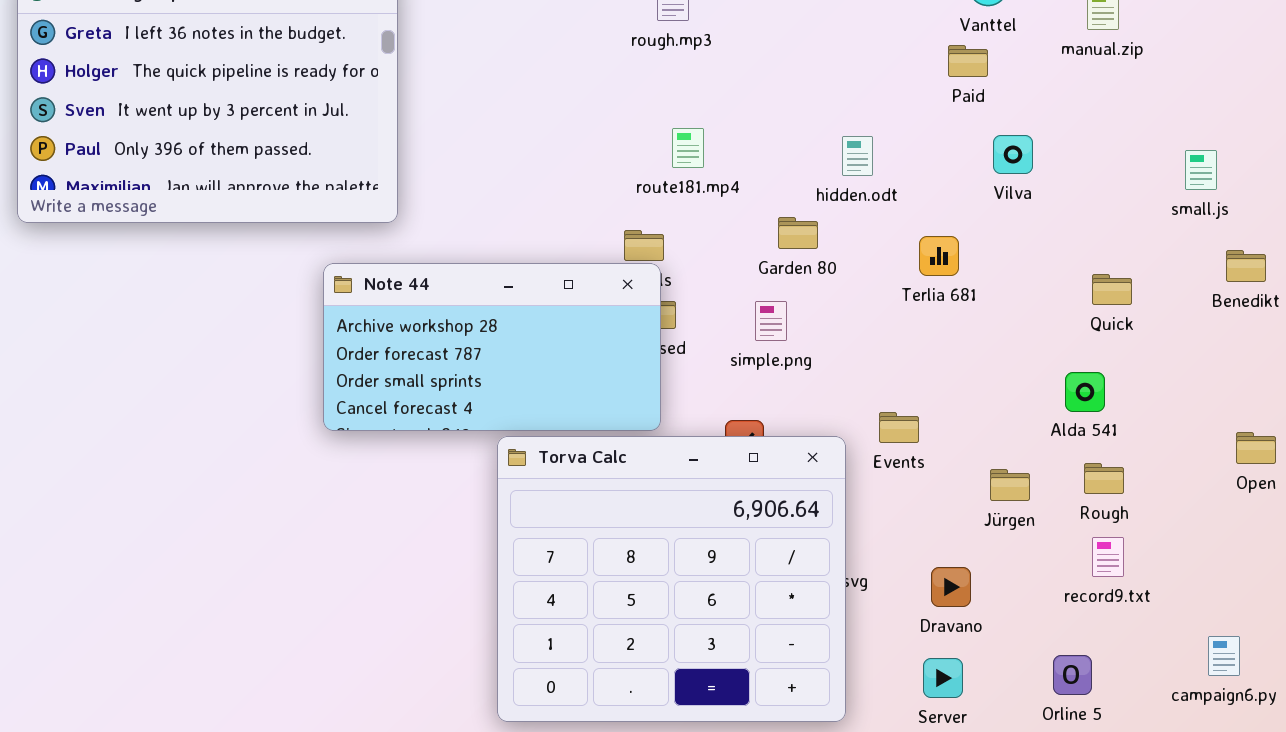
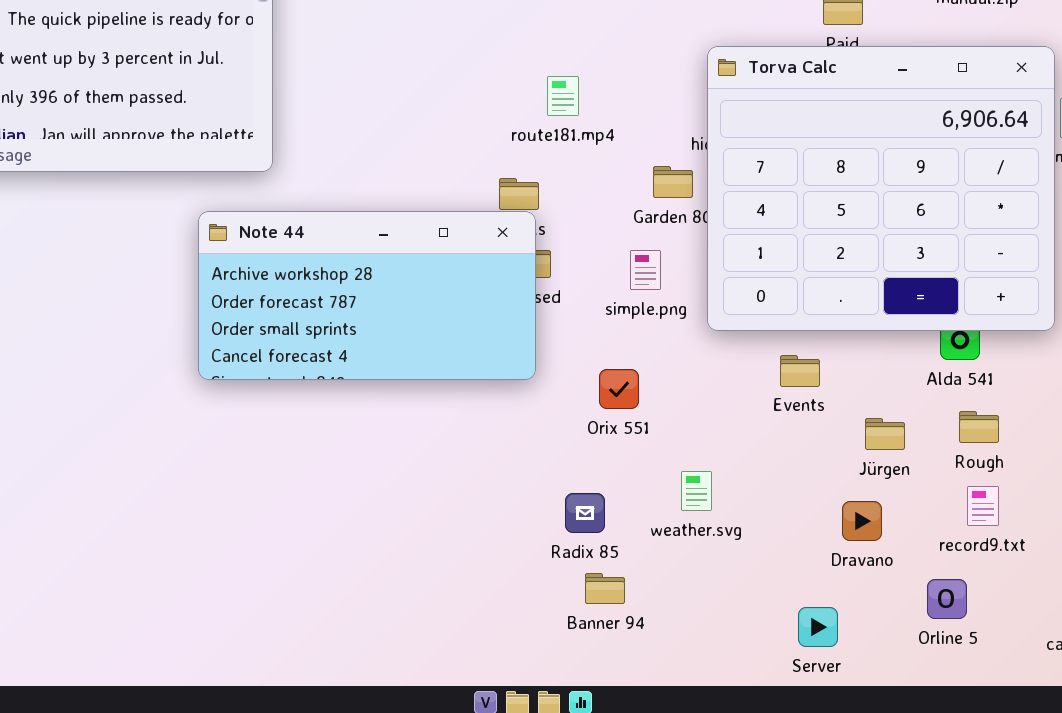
Events: [879,412,919,443] -> [780,355,820,387], moved
Torva Calc: [497,436,846,722] -> [707,46,1055,331], moved
Dravano: [931,567,971,607] -> [842,501,882,541], moved
Orline 5: [1053,655,1092,695] -> [927,579,967,619], moved

